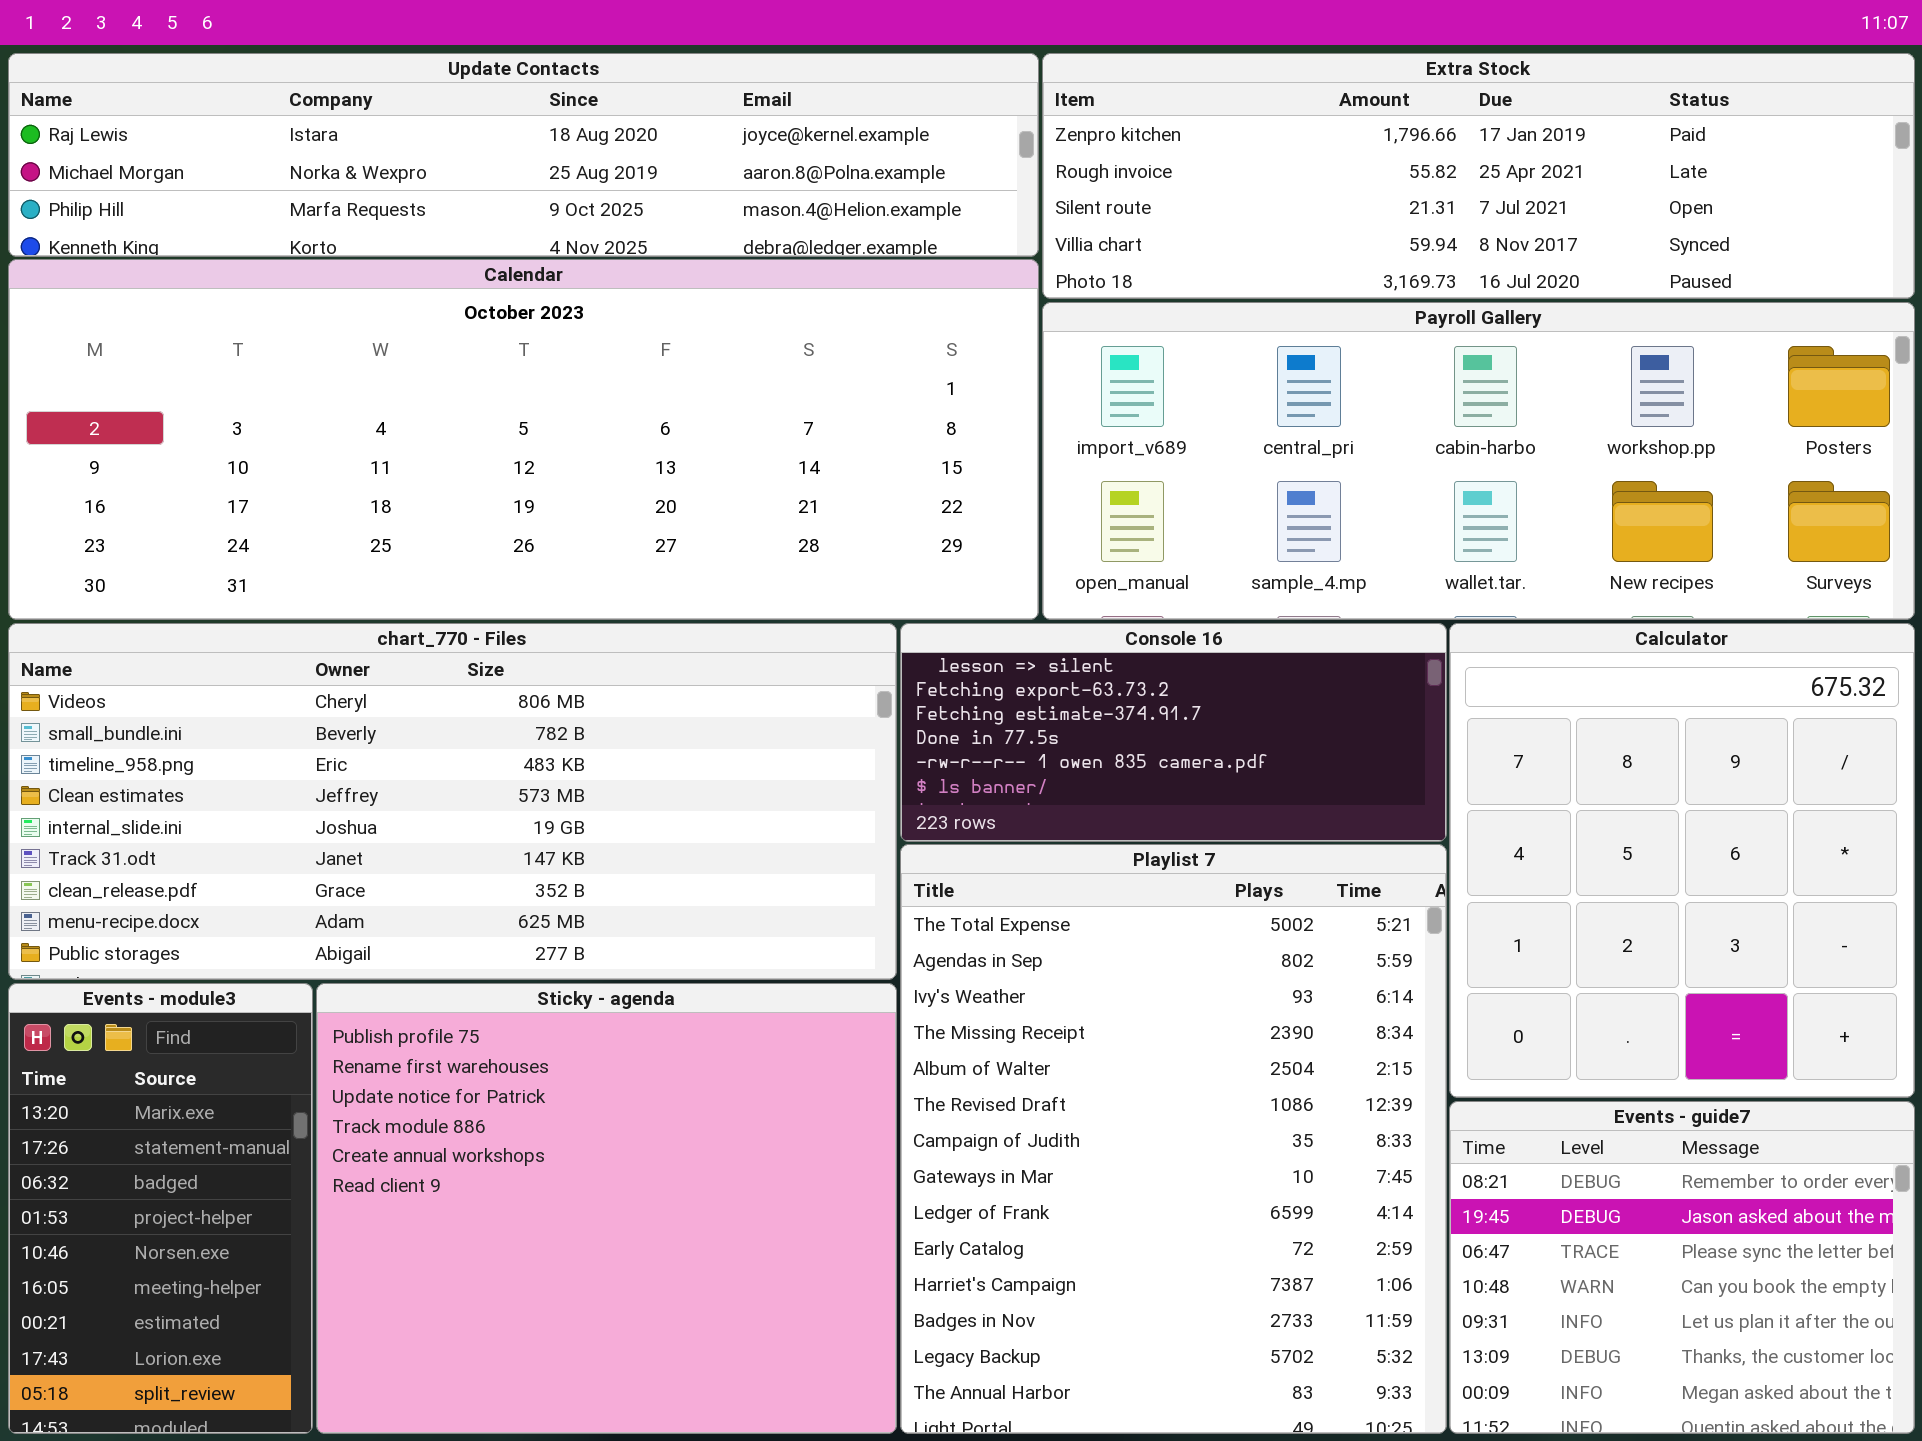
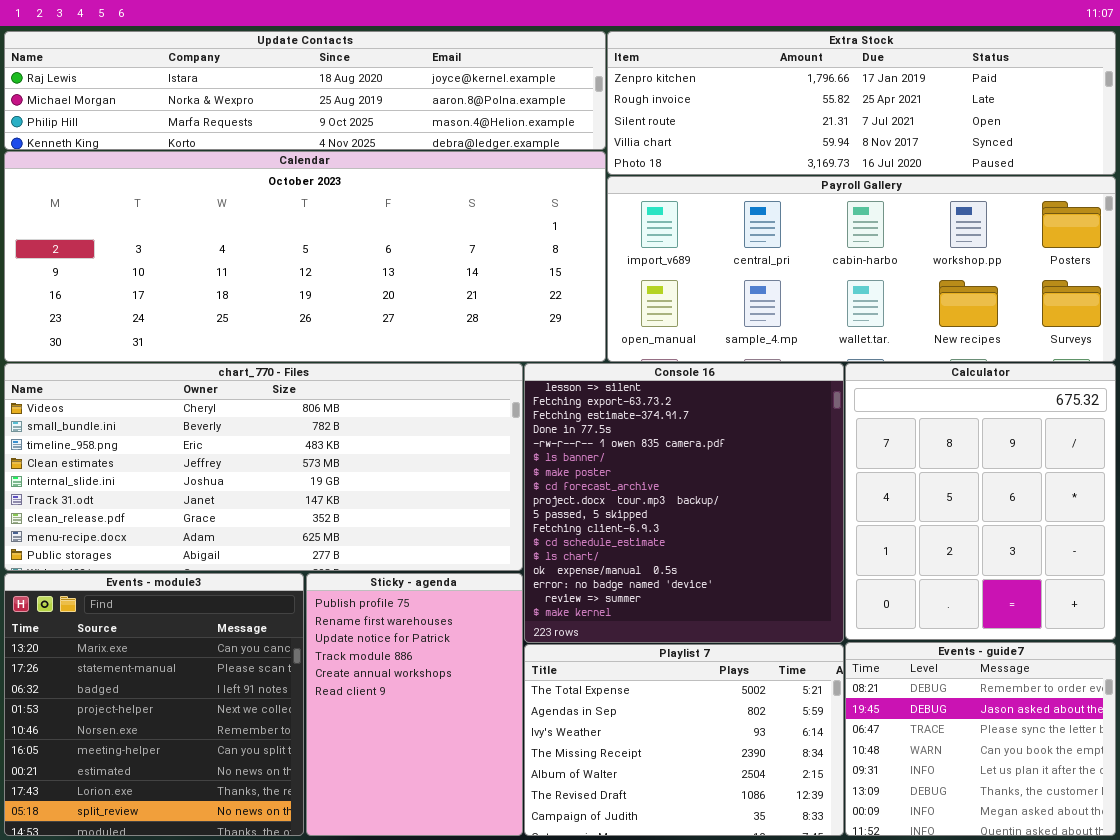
Console 16: [900,623,1447,842] -> [524,363,844,643], resized
Playlist 7: [900,844,1447,1434] -> [524,644,844,836], resized
Events - module3: [8,983,313,1434] -> [4,573,304,836], resized
Sticky - agenda: [316,983,897,1434] -> [306,573,523,836], resized

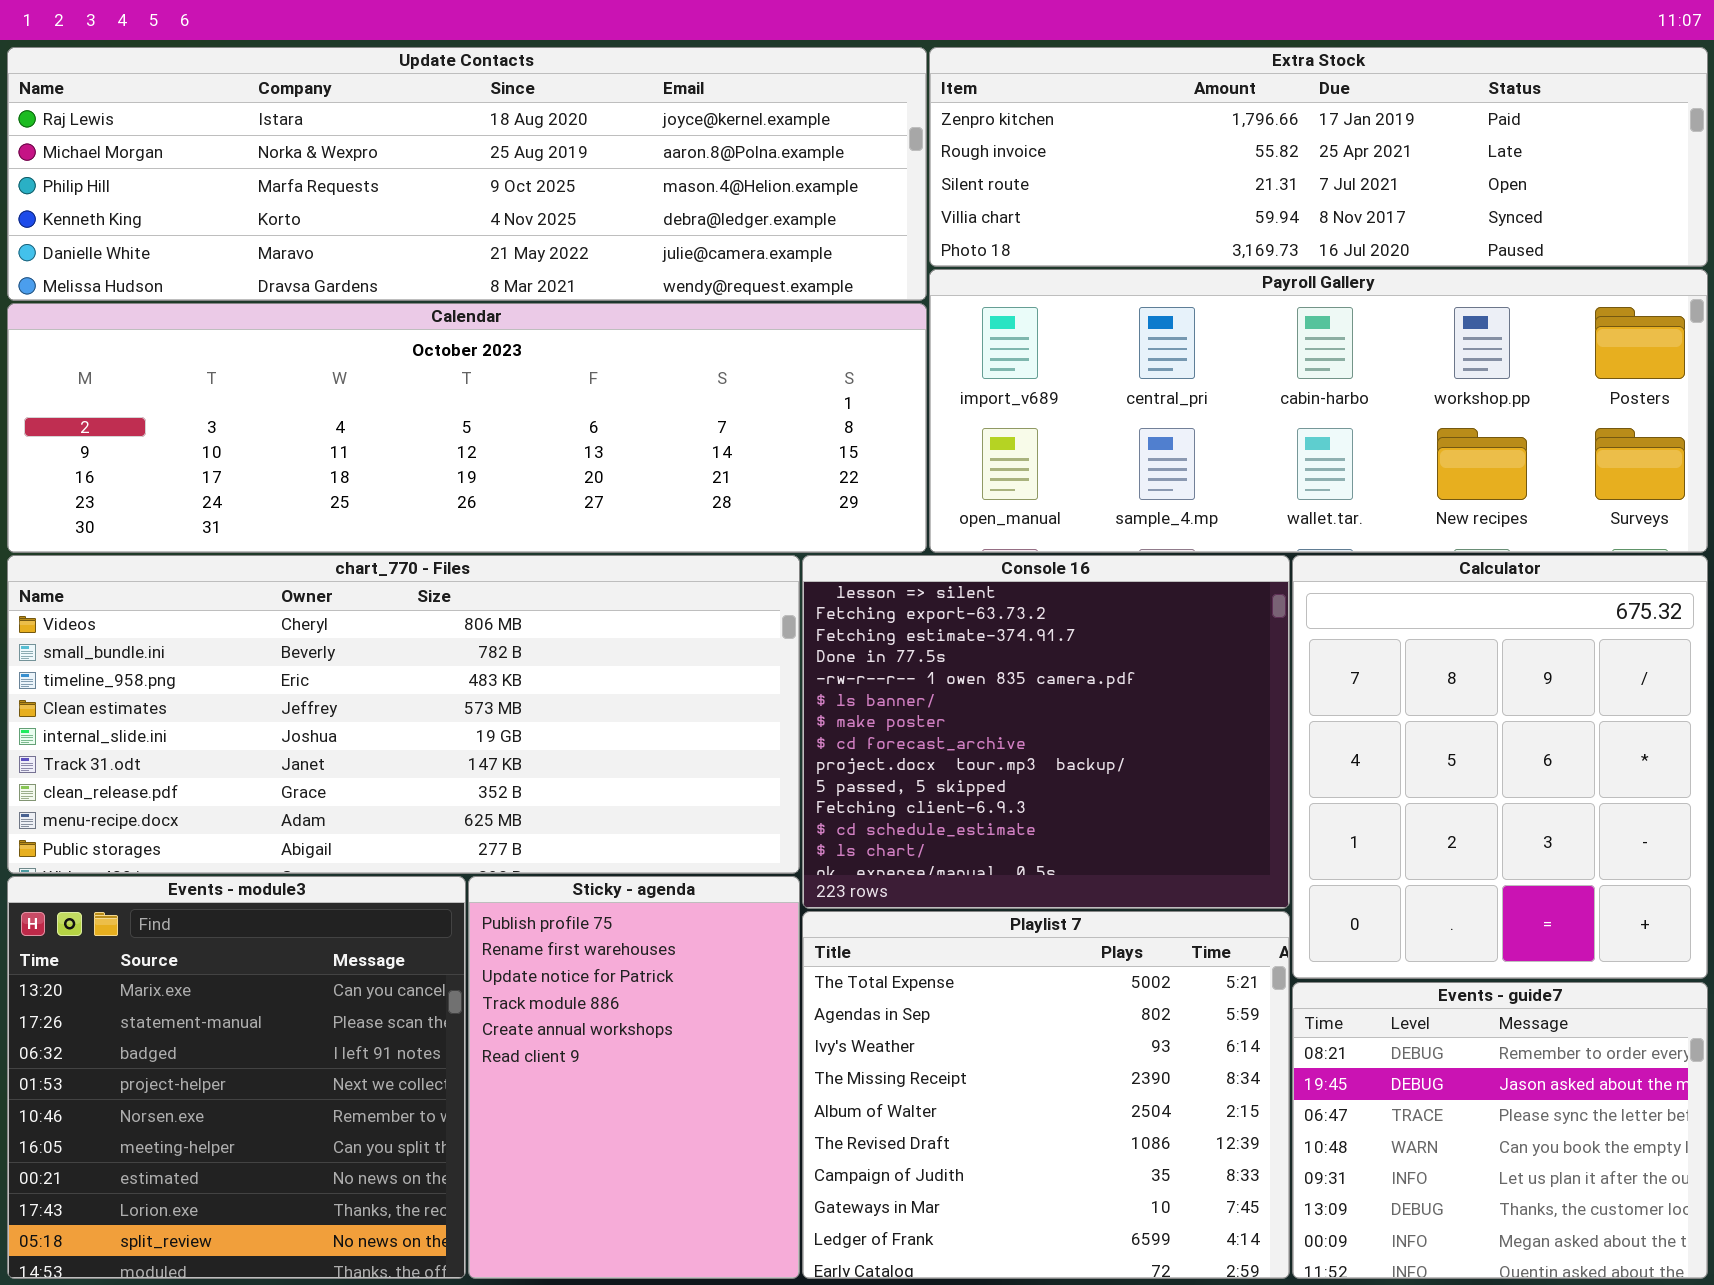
Update Contacts: [4,31,606,150] -> [7,47,927,301], resized
Calendar: [4,151,606,362] -> [7,303,927,553], resized
Console 16: [524,363,844,643] -> [802,555,1290,909], resized
Playlist 7: [524,644,844,836] -> [802,911,1290,1279], resized

